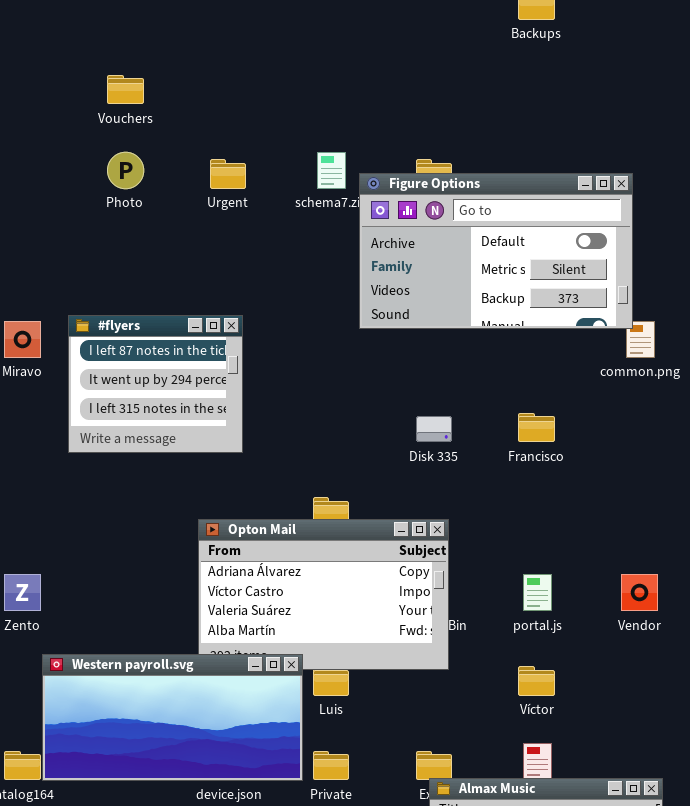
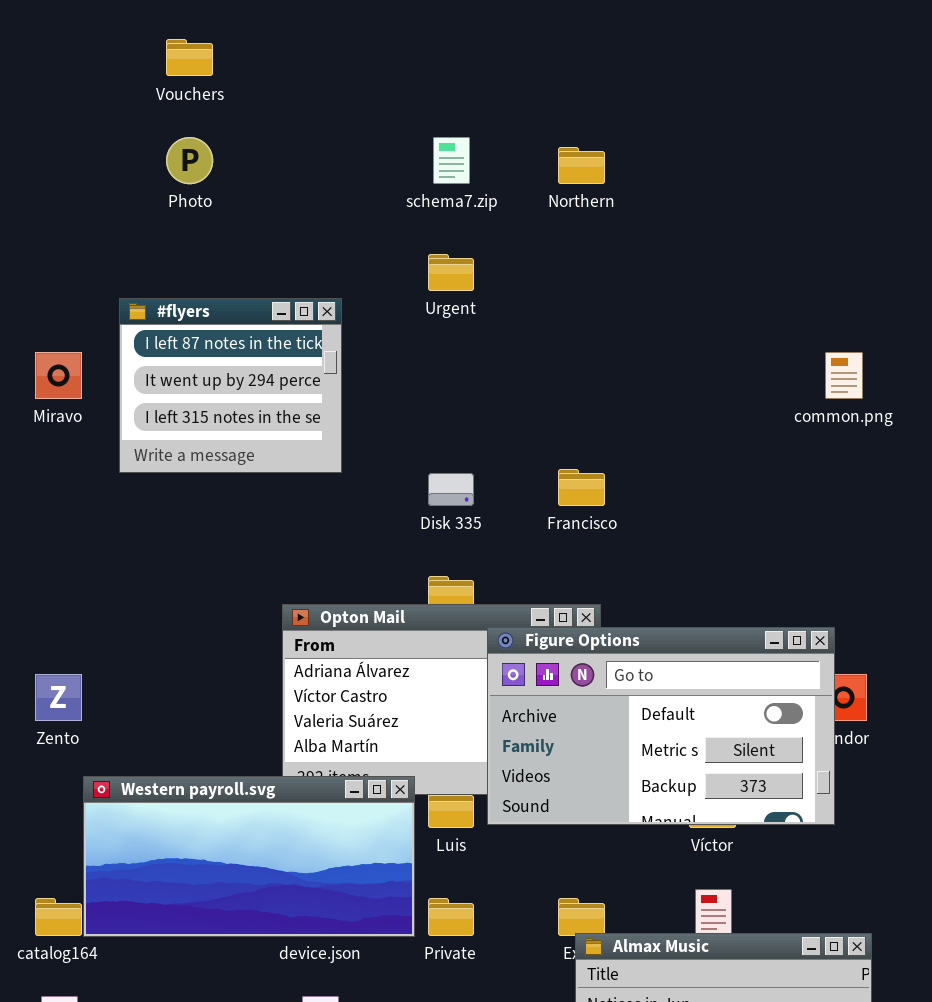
Urgent: [210,159,246,189] -> [428,254,474,291], moved
Figure Options: [359,173,633,329] -> [487,627,835,825], moved
#flyers: [68,315,243,453] -> [119,298,342,473], moved
Francisco: [518,413,555,442] -> [558,469,605,506], moved
Disk 335: [416,416,452,442] -> [428,473,474,506], moved

